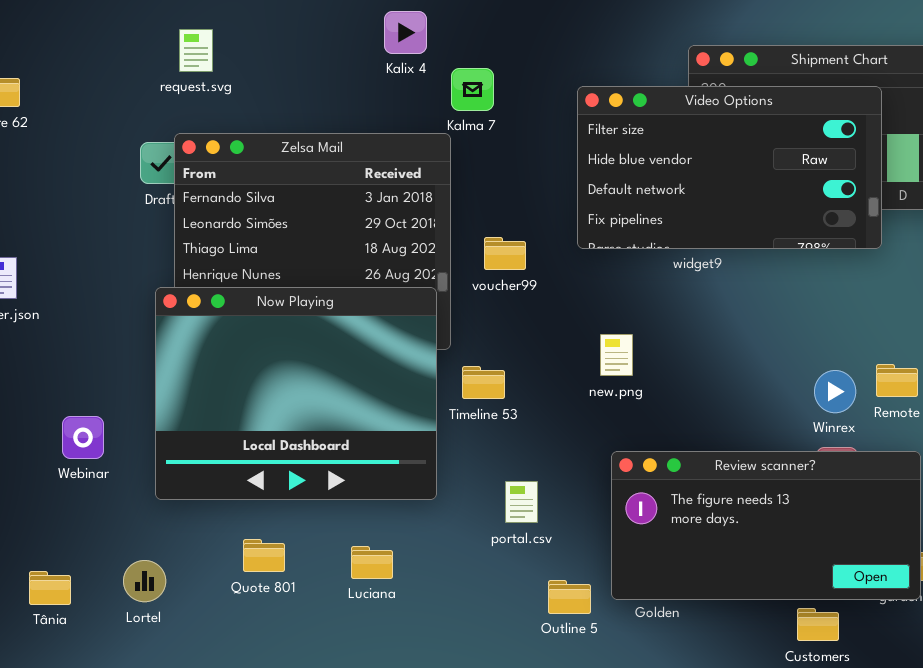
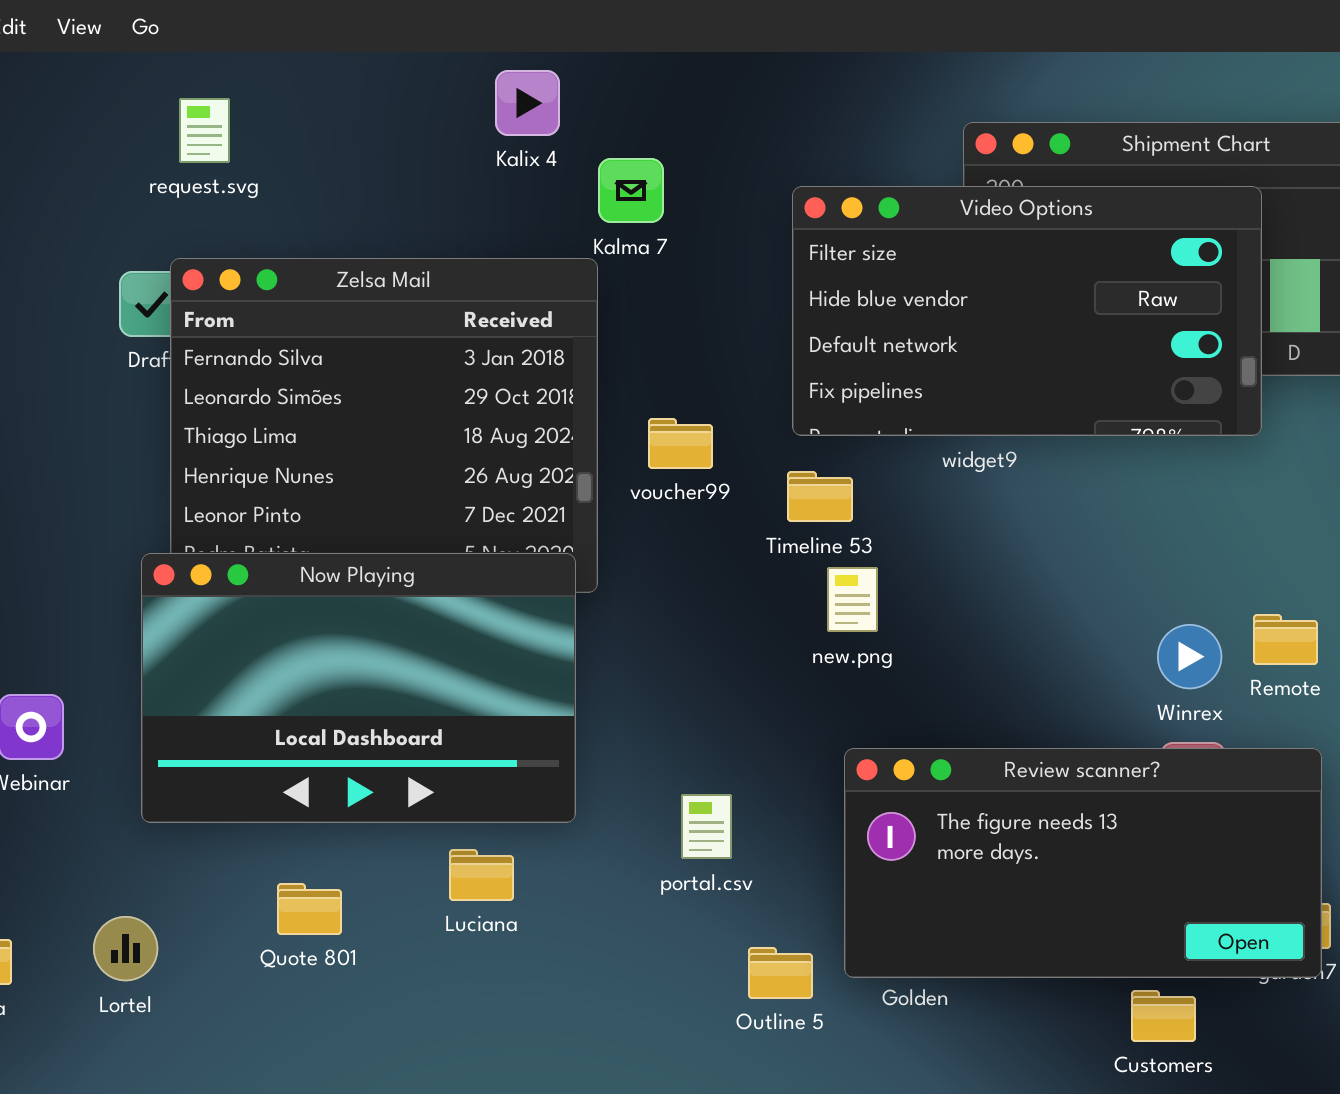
Now Playing: [155,287,437,500] -> [141,553,576,823], resized
Timeline 53: [462,366,505,399] -> [787,471,853,522], moved
Luciana: [351,546,393,579] -> [449,849,514,901], moved

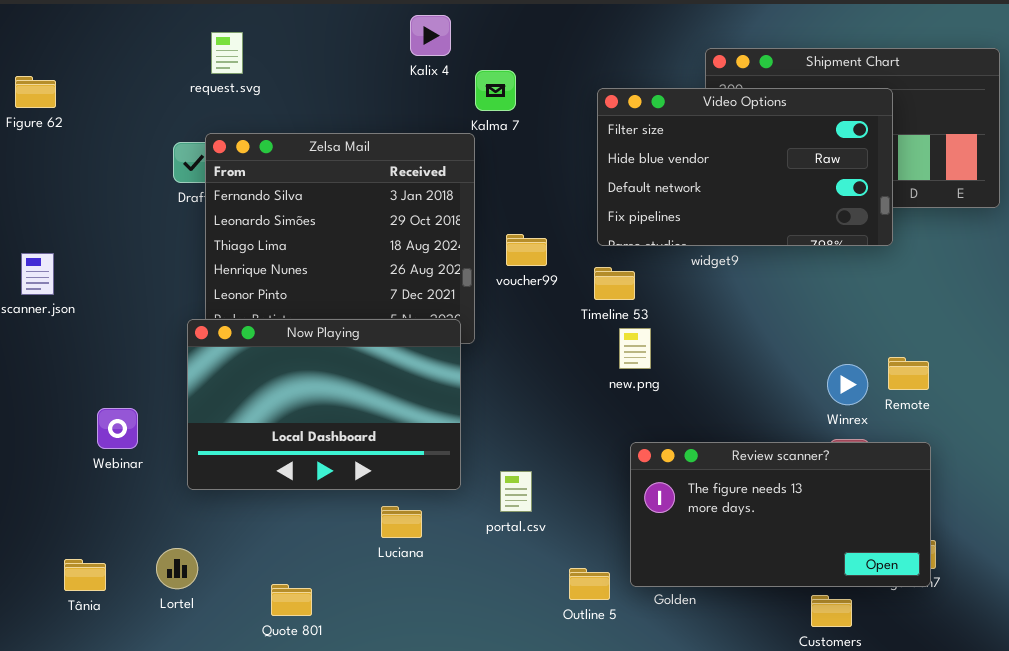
portal.csv: [681,794,732,859] -> [500,471,532,512], moved
Quote 801: [277,883,342,935] -> [271,584,312,616], moved

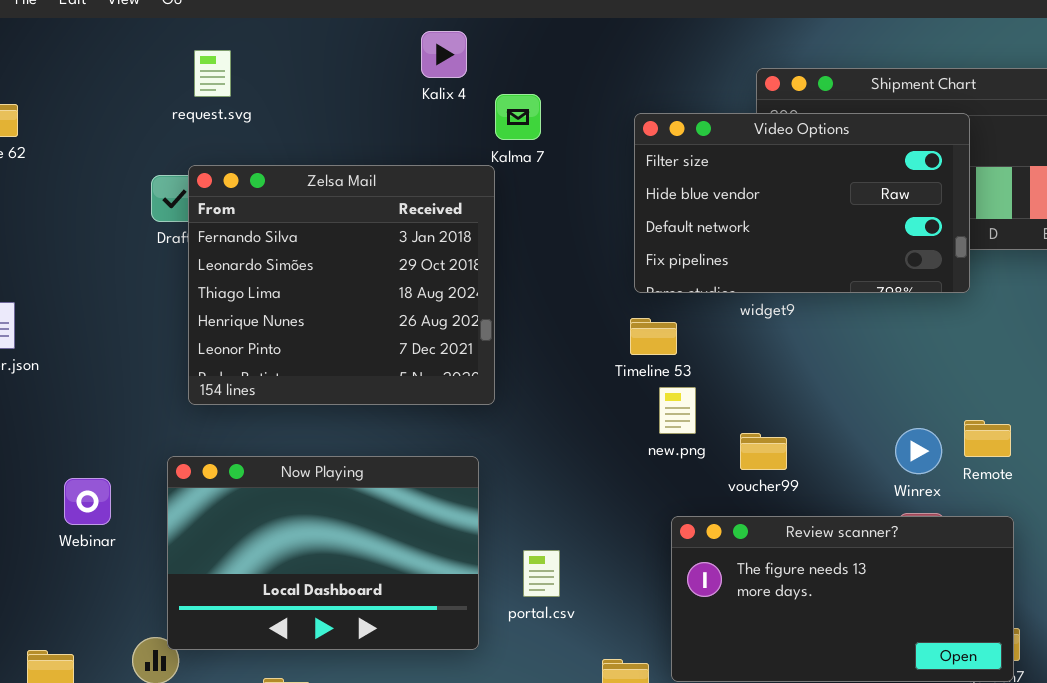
voucher99: [506,234,547,266] -> [740,433,787,470], moved
Now Playing: [187,319,461,490] -> [167,456,479,650], moved

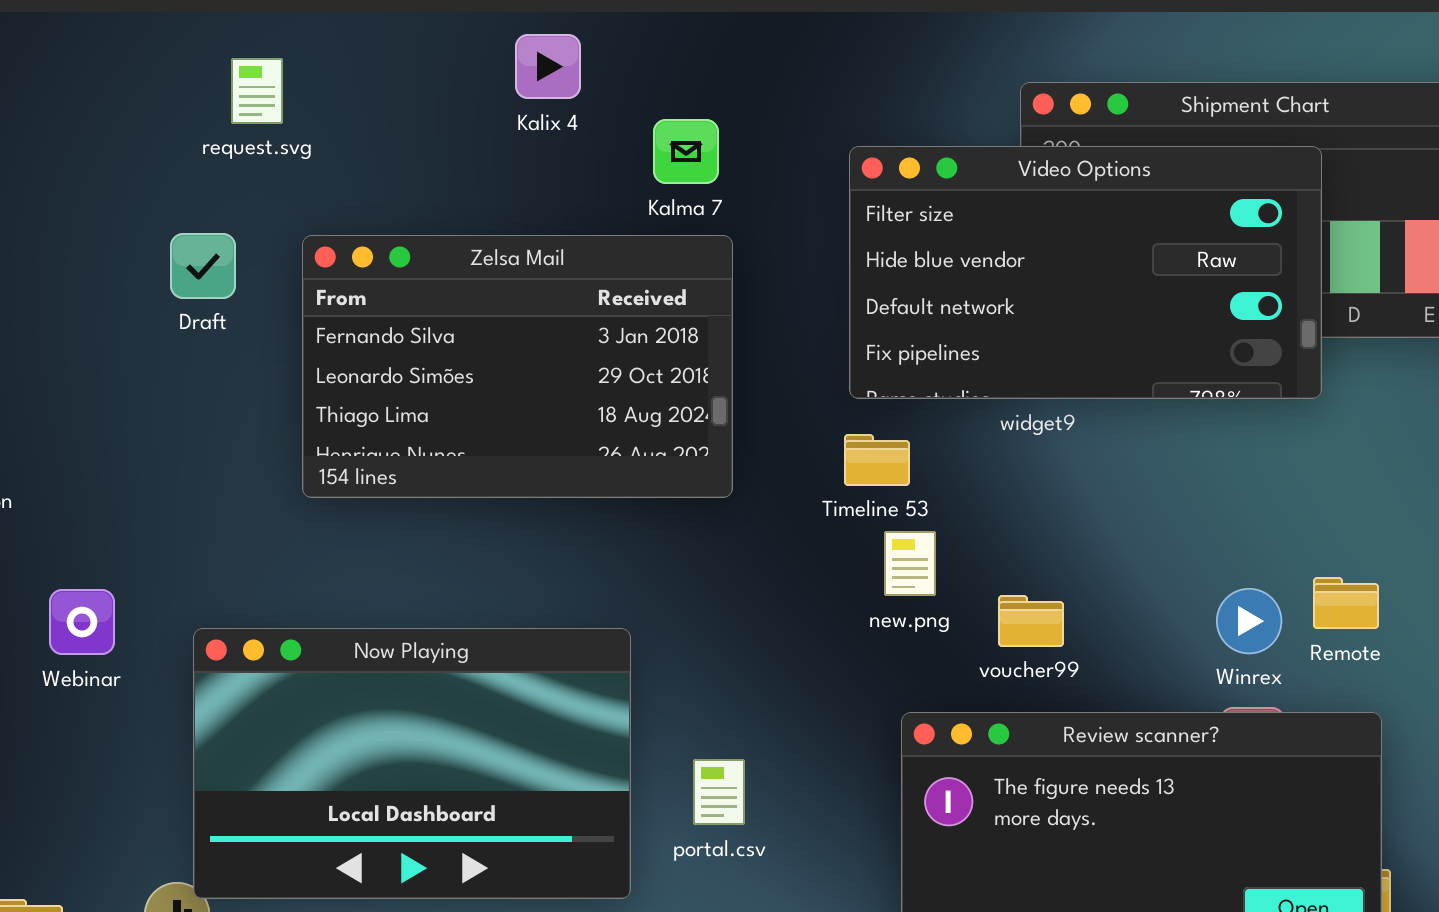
Kalix 4: [421,31,467,78] -> [515,34,581,99], moved
Zelsa Mail: [188,165,495,405] -> [302,235,733,498], moved, resized
Webinar: [64,478,111,525] -> [49,589,115,655], moved

